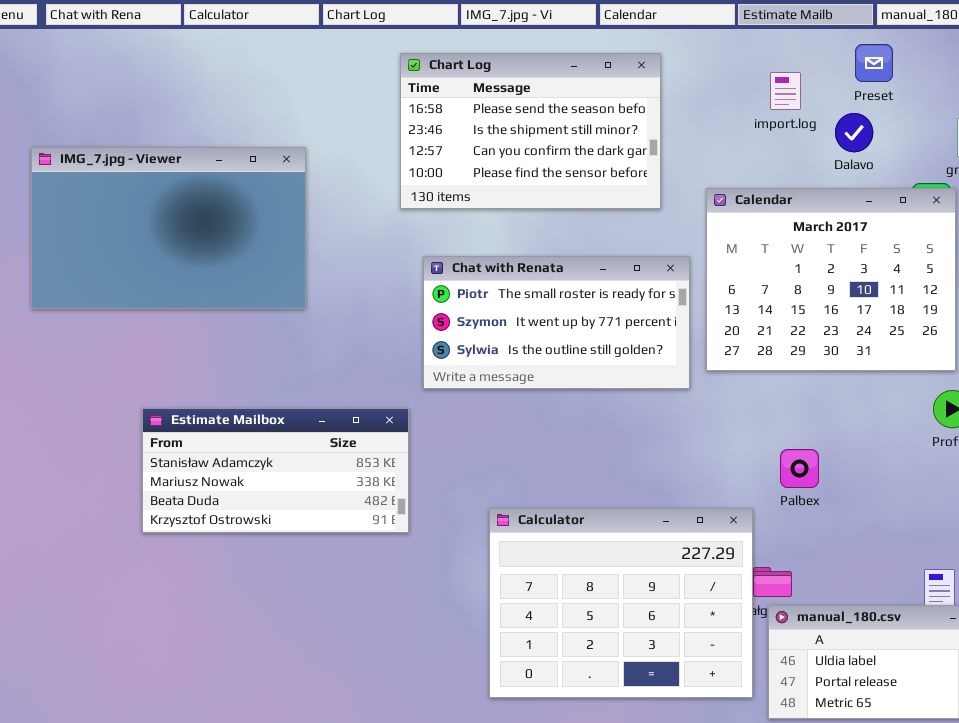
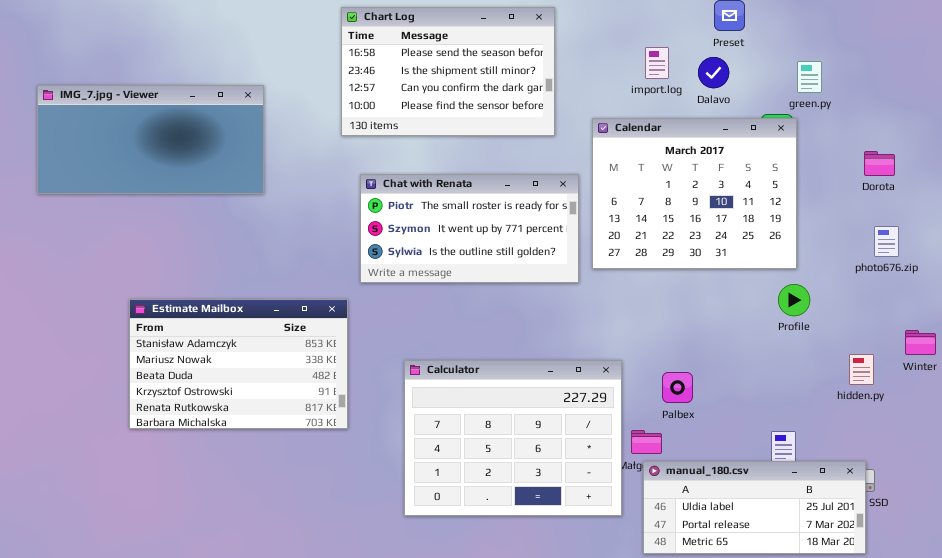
import.log: [770,72,801,110] -> [645,47,669,79], moved
IMG_7.jpg - Viewer: [31,147,306,309] -> [37,85,264,194], resized
Estimate Mailbox: [142,408,409,533] -> [129,299,348,429], resized
Palbex: [780,449,819,488] -> [662,372,693,403], moved
Calculator: [489,508,753,698] -> [404,360,622,516], moved

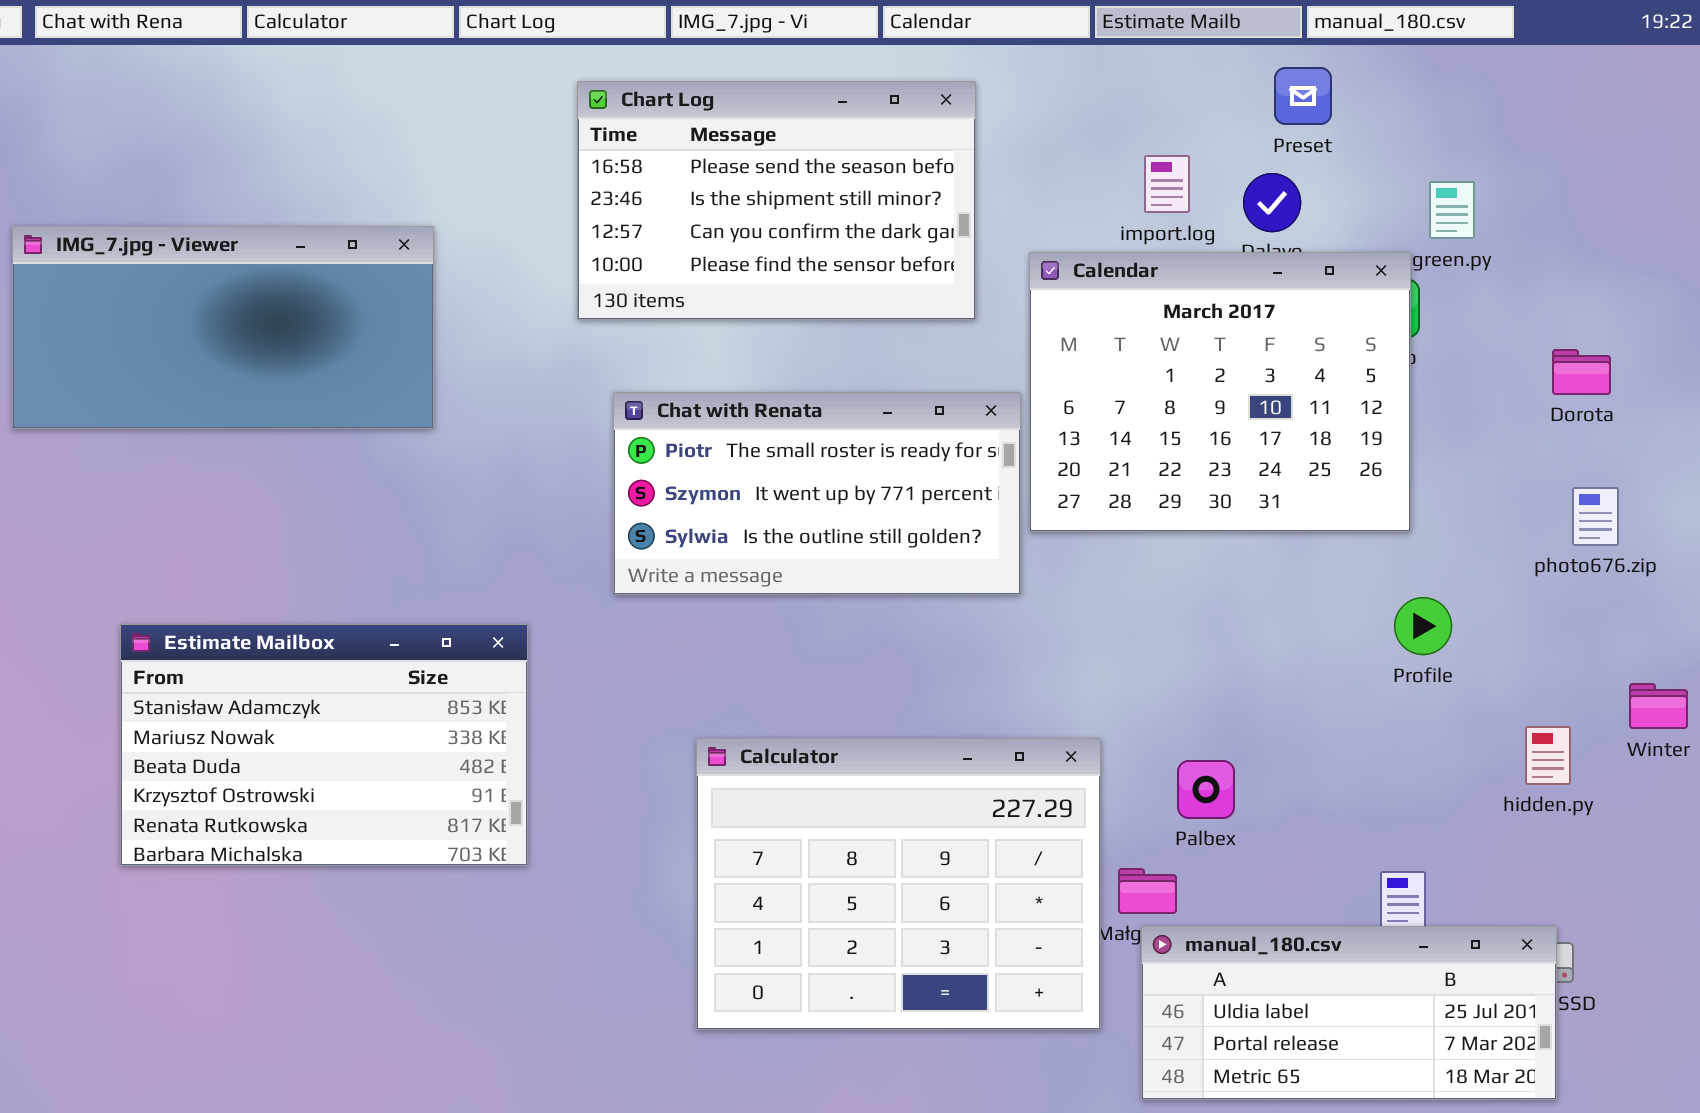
Calendar: [592,118,797,269] -> [1029,252,1411,532], moved
Estimate Mailbox: [129,299,348,429] -> [120,624,528,866], moved

